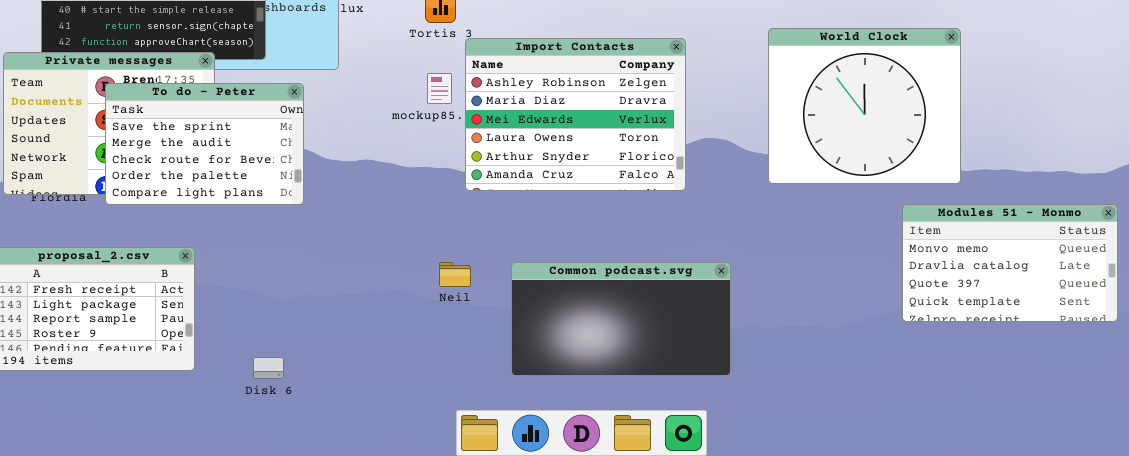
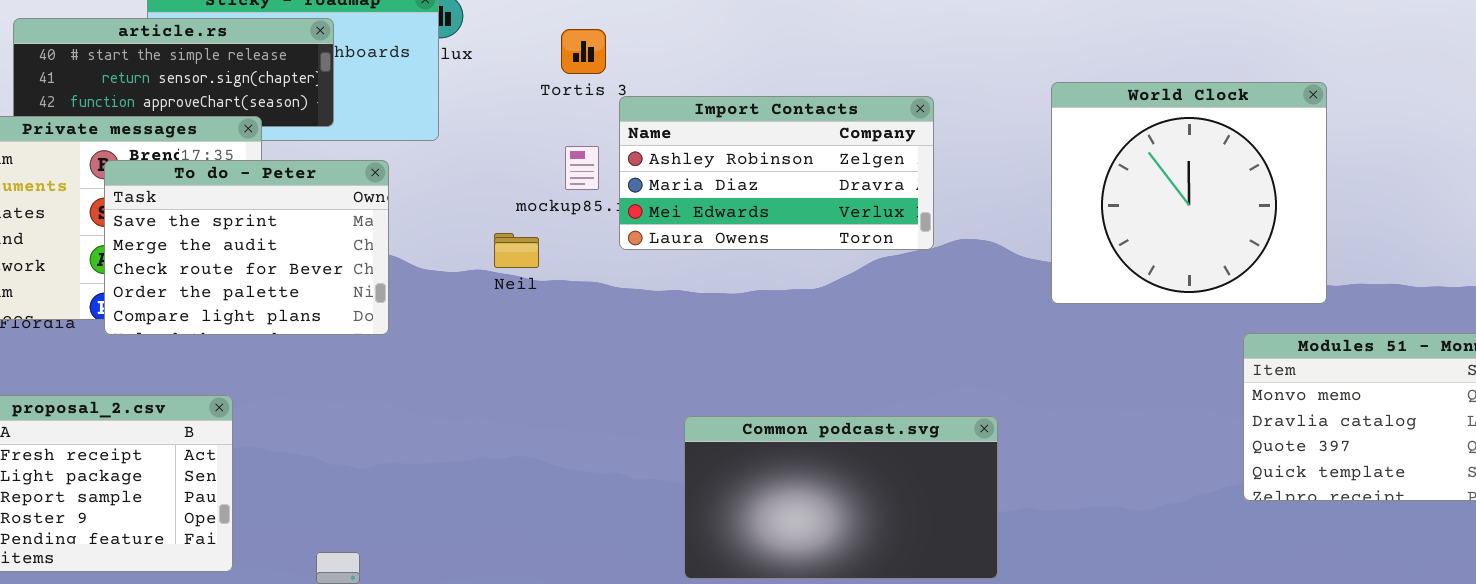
Import Contacts: [465,38,686,191] -> [619,96,934,250], resized
Neil: [439,262,471,287] -> [494,233,539,268], moved

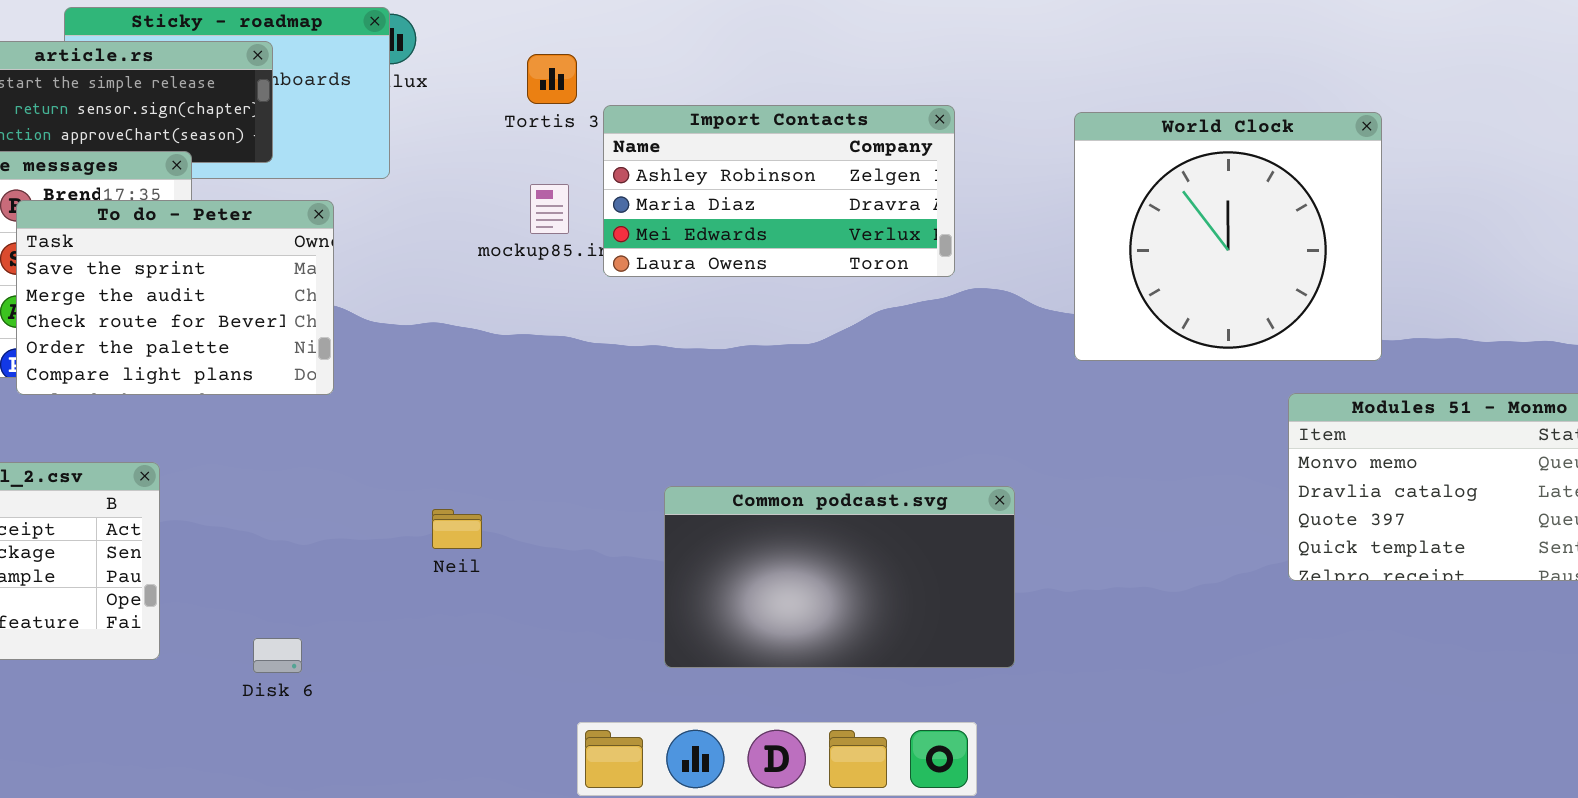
Import Contacts: [619,96,934,250] -> [603,105,955,277], moved
Neil: [494,233,539,268] -> [432,509,482,549], moved

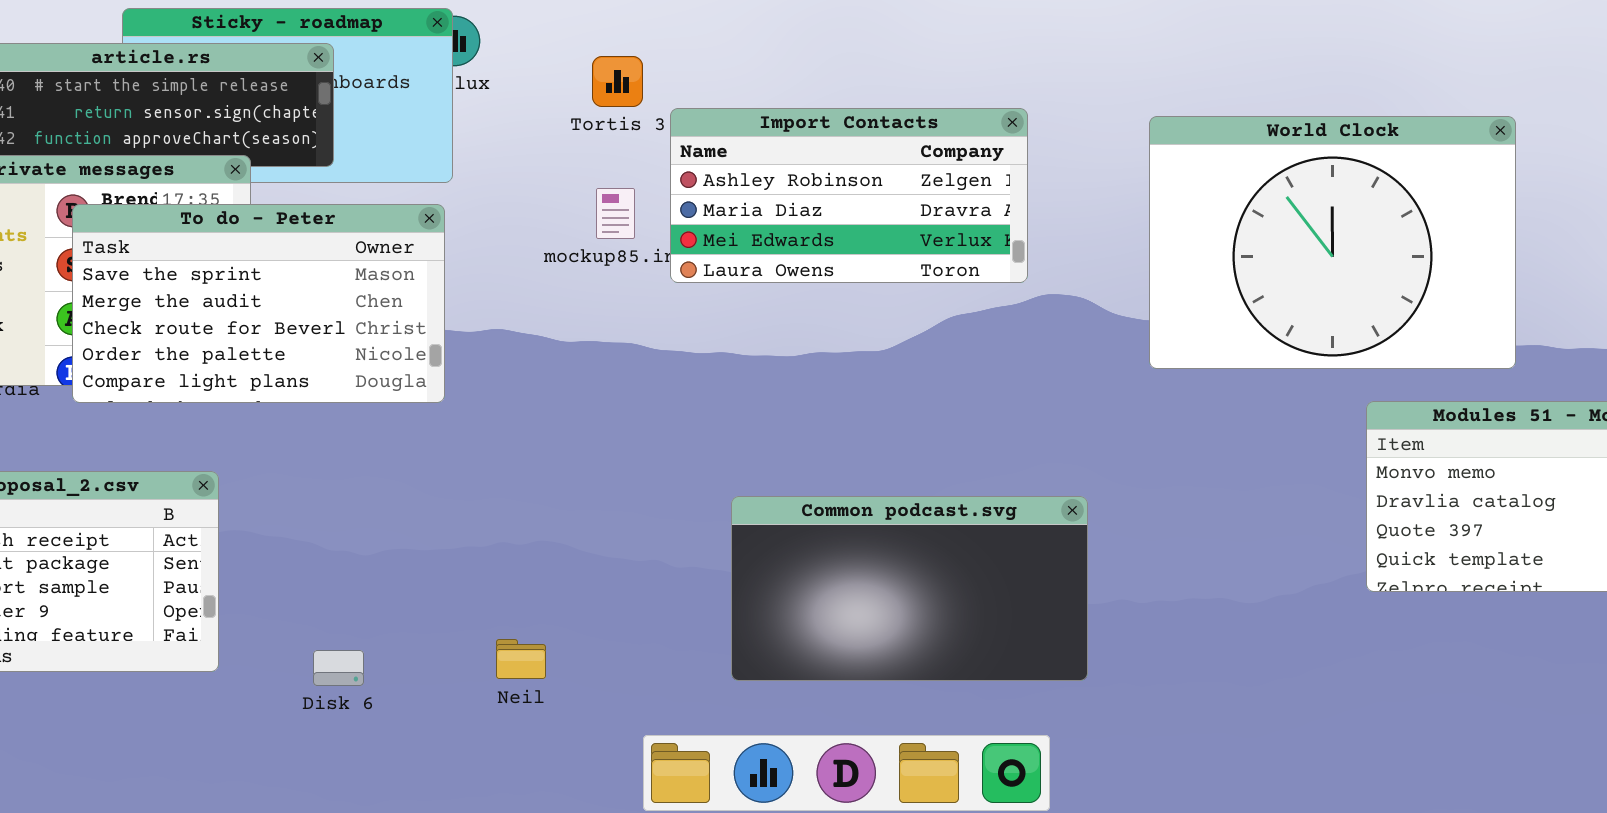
World Clock: [1074,112,1382,361] -> [1149,116,1516,369], resized
To do - Peter: [16,200,334,395] -> [72,204,445,403], resized
Neil: [432,509,482,549] -> [496,639,546,679], moved

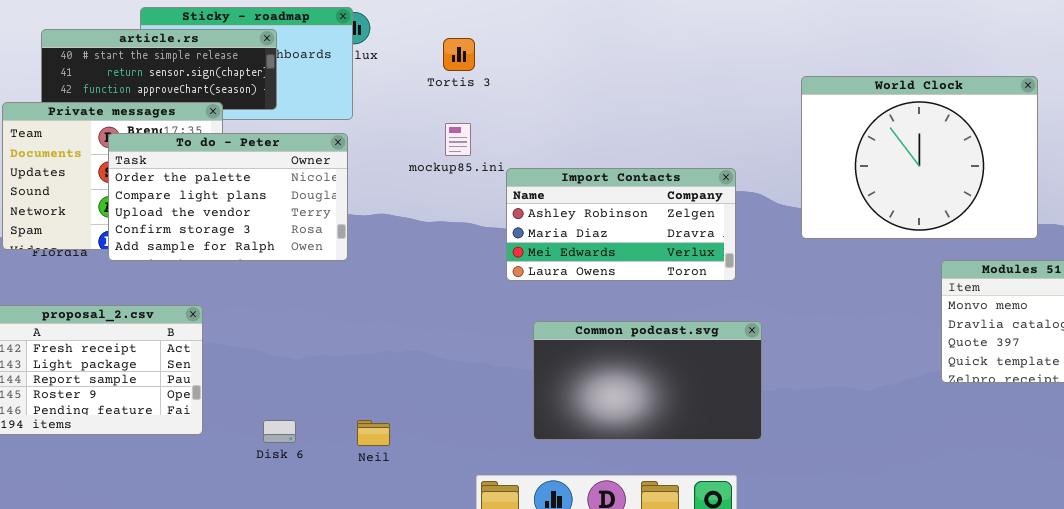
Import Contacts: [670,108,1028,283] -> [506,168,736,281], moved
To do - Peter: [72,204,445,403] -> [108,133,348,261], scrolled down 3 rows
Neil: [496,639,546,679] -> [357,420,390,446], moved

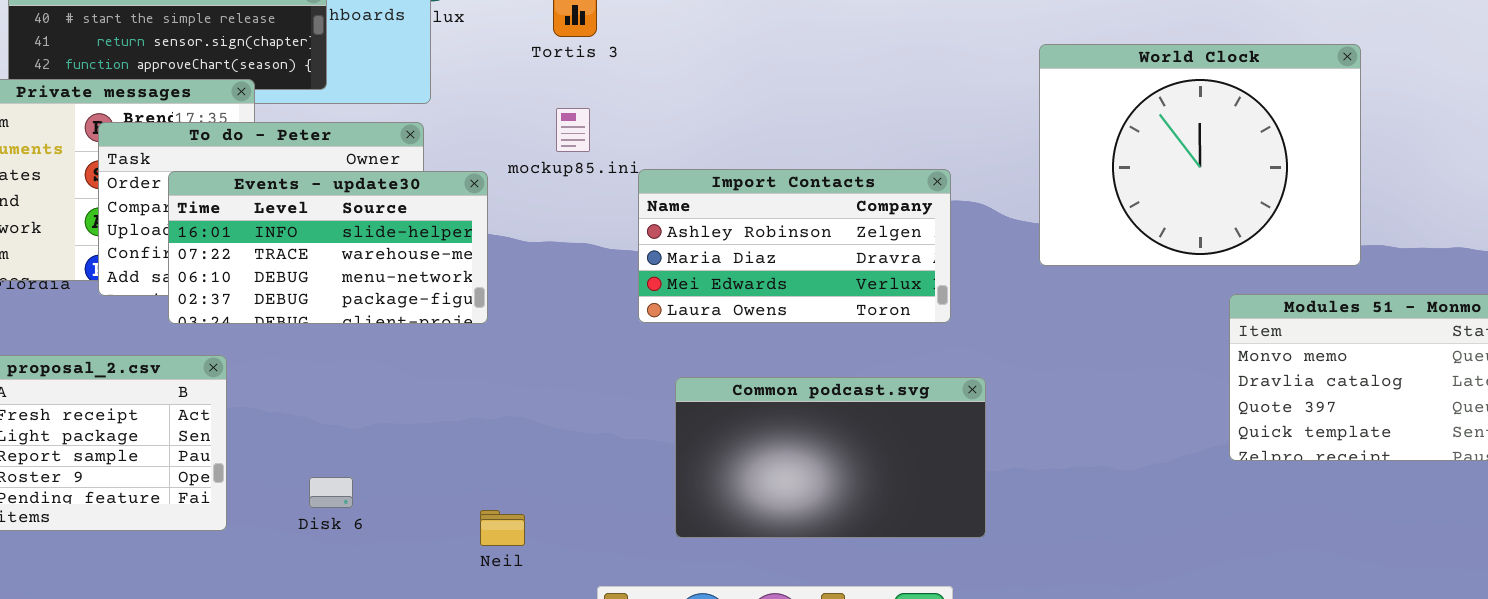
Events - update30: none -> [168,171,488,324], opened
Neil: [357,420,390,446] -> [480,510,525,546], moved
Disk 6: [263,420,296,443] -> [309,477,353,508], moved

